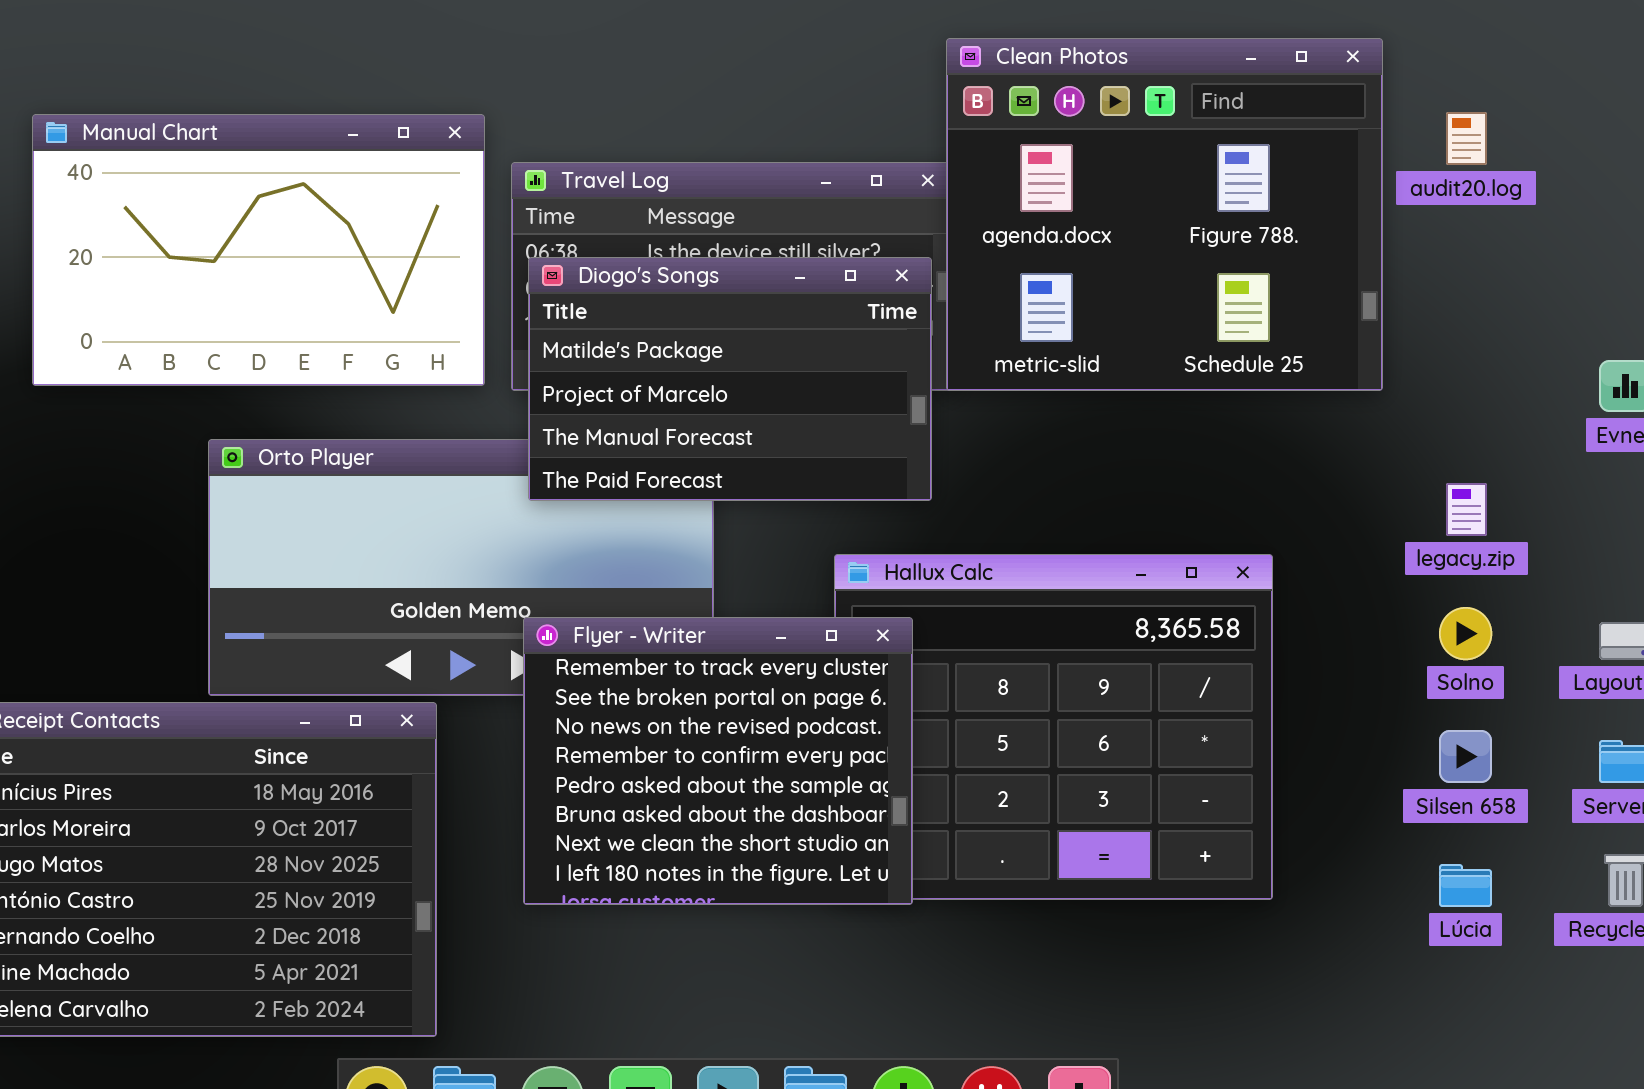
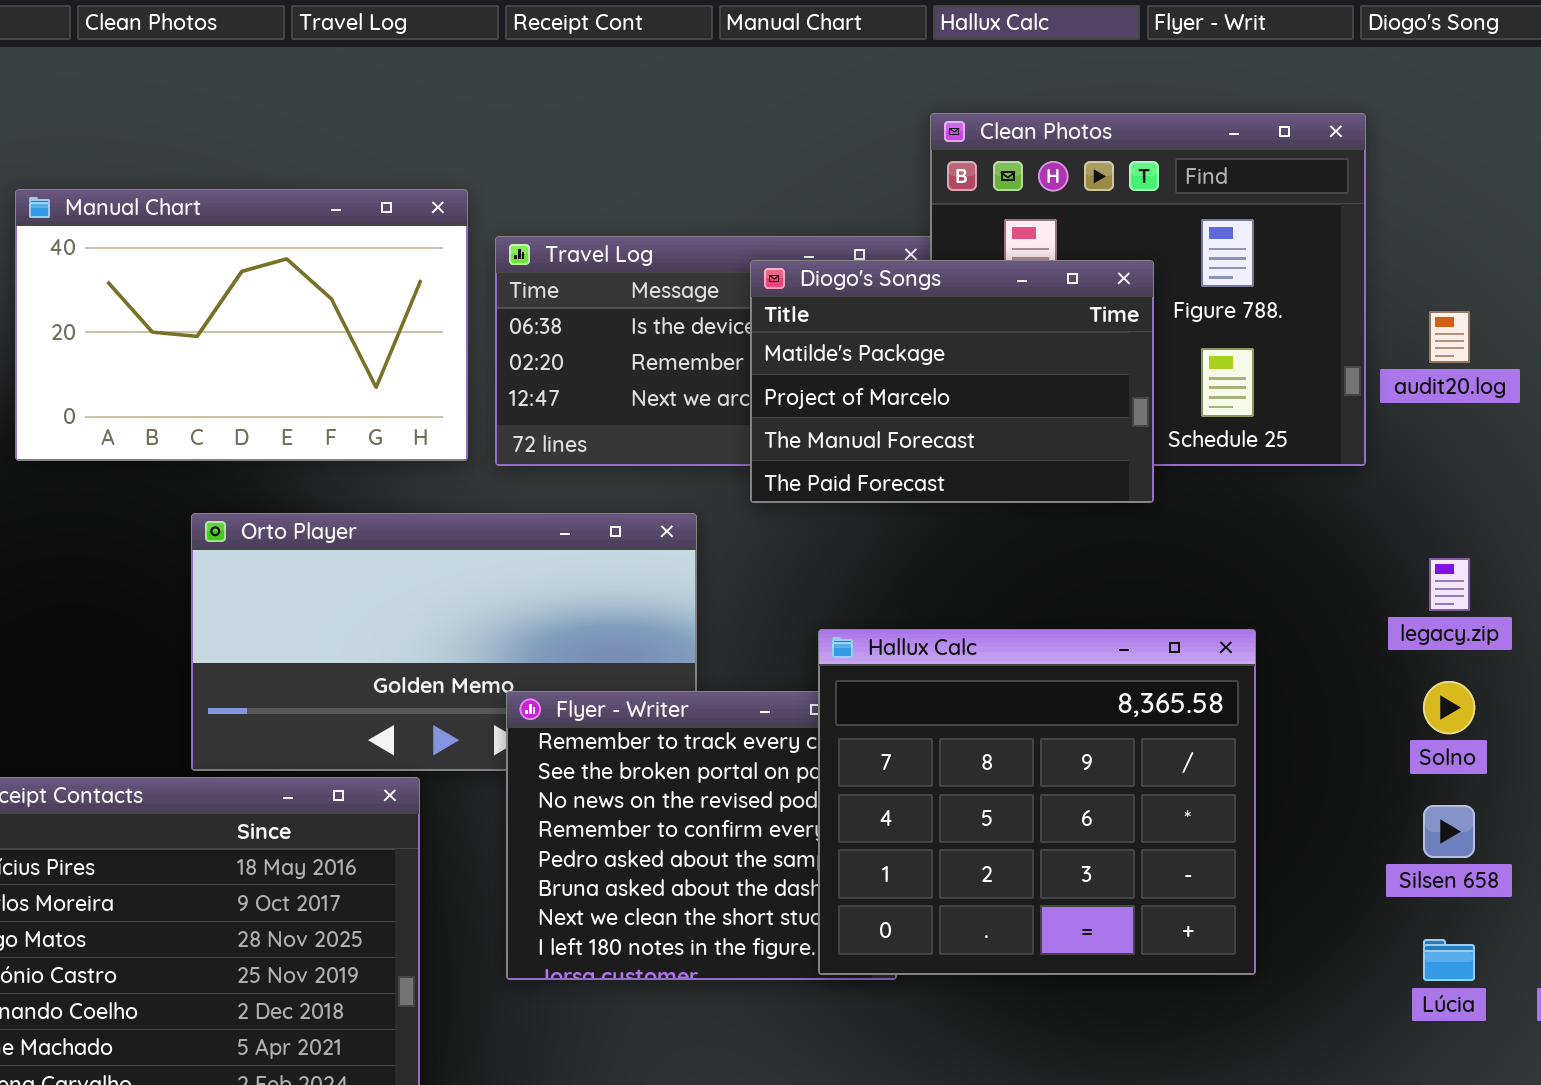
audit20.log: [1446,112,1487,165] -> [1429,311,1470,363], moved
Diogo's Songs: [528,257,932,501] -> [750,260,1154,503], moved
Hallux Calc: [834,554,1273,900] -> [818,629,1256,975], raised

